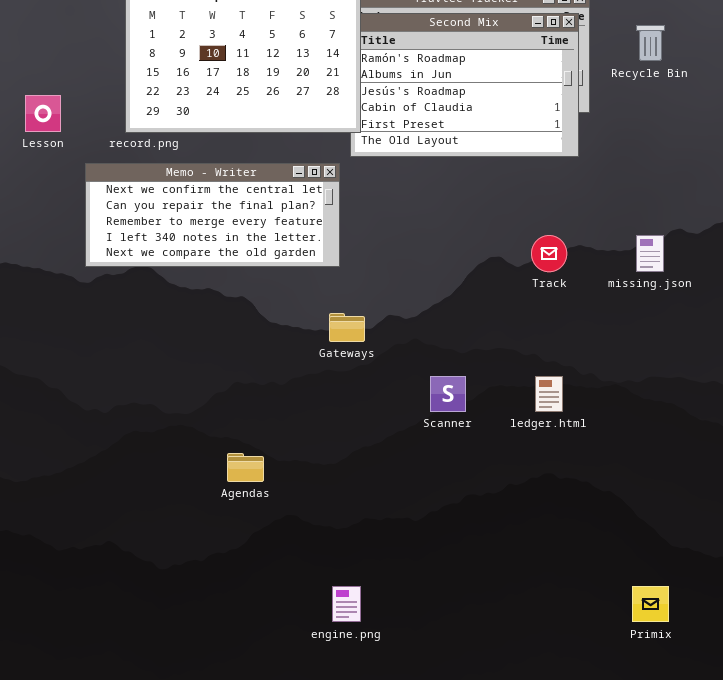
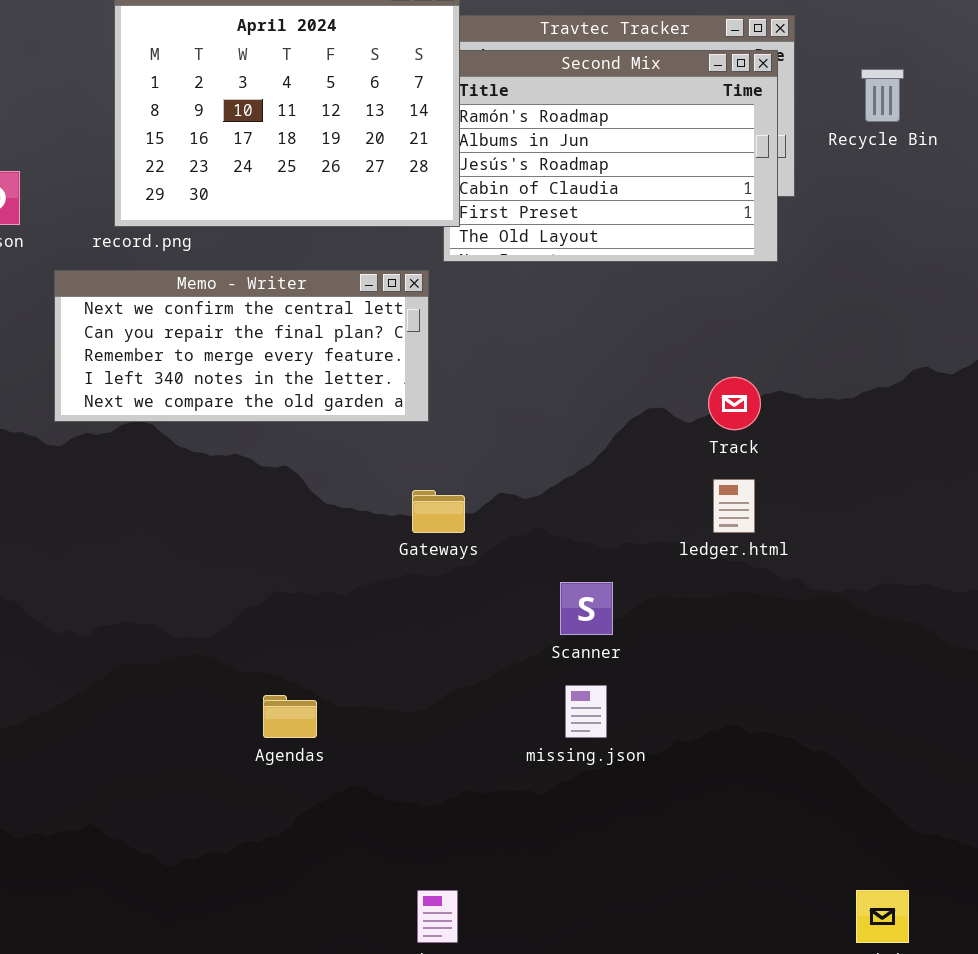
missing.json: [636,235,664,272] -> [565,685,607,738], moved
ledger.html: [535,376,563,412] -> [713,479,755,533], moved

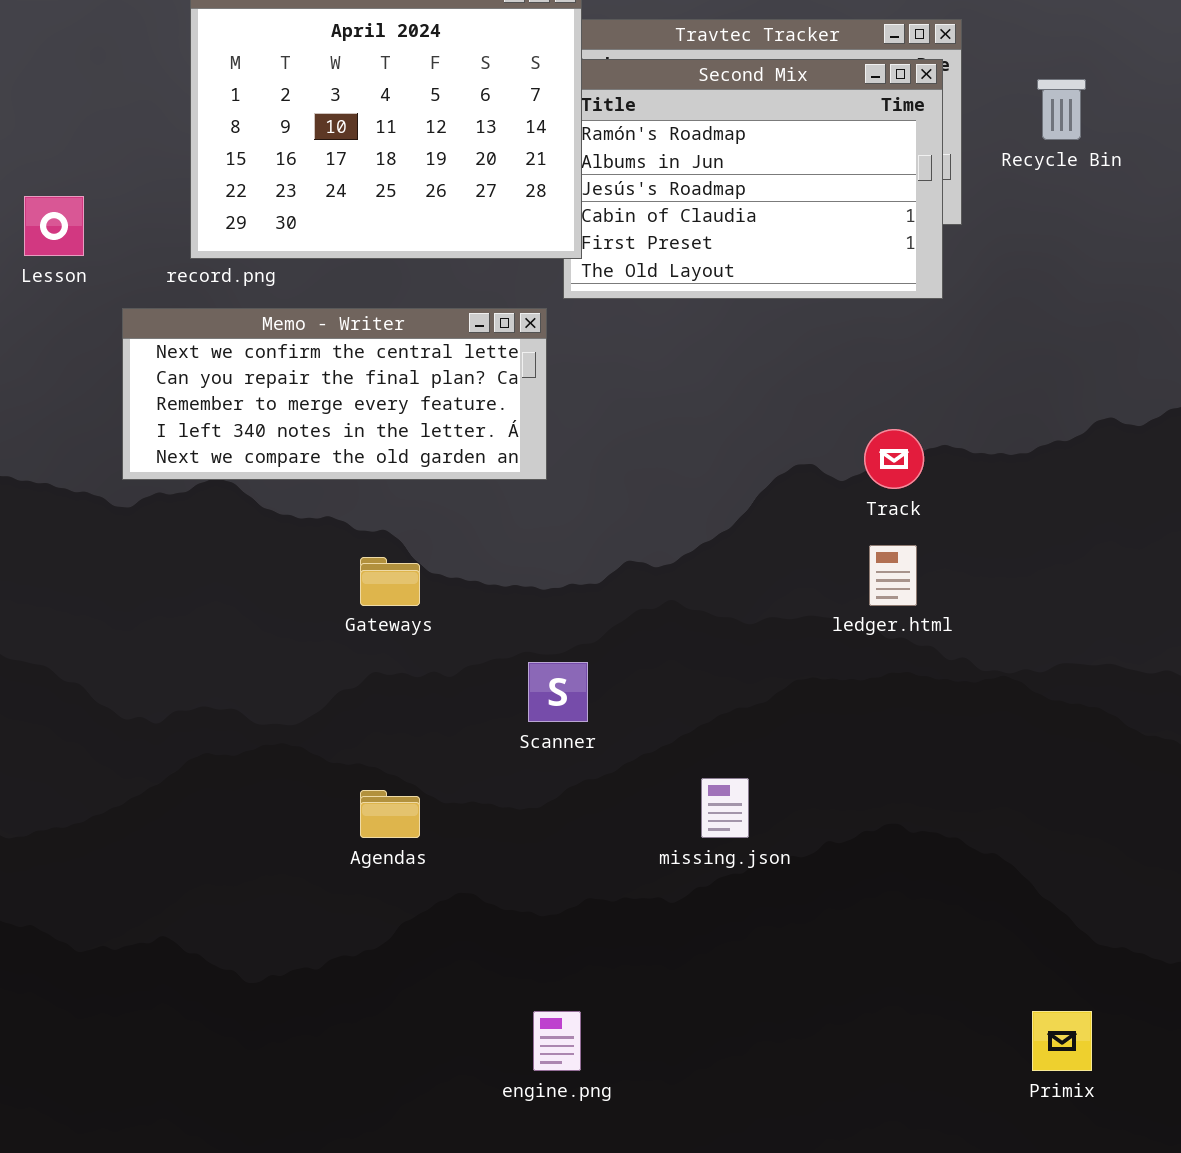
Gateways: [412,490,465,533] -> [360,557,420,606], moved
Scanner: [560,582,613,635] -> [528,662,588,722], moved

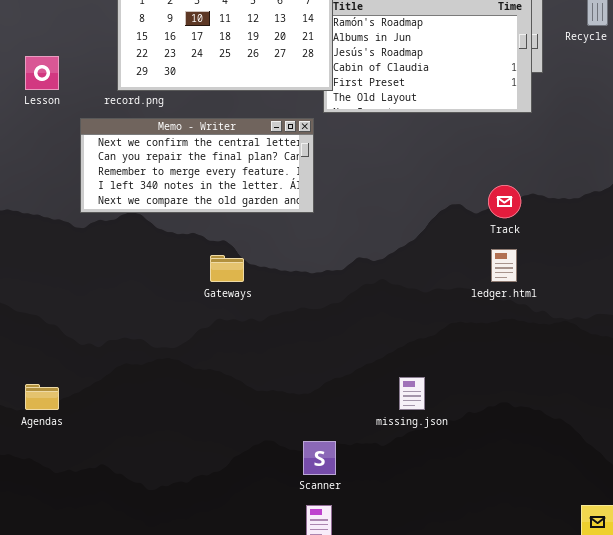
Scanner: [528,662,588,722] -> [303,441,336,475], moved
Agendas: [360,790,420,838] -> [25,384,59,410], moved

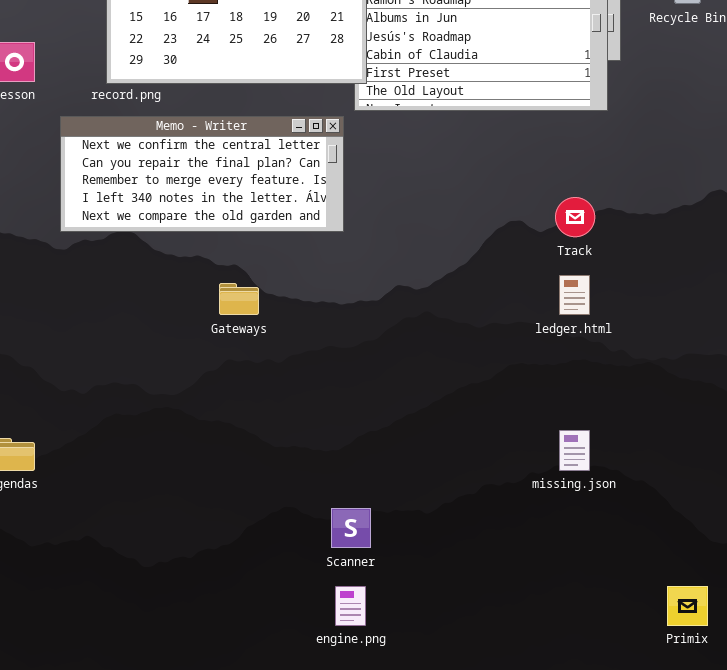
missing.json: [399,377,425,410] -> [559,430,590,471], moved

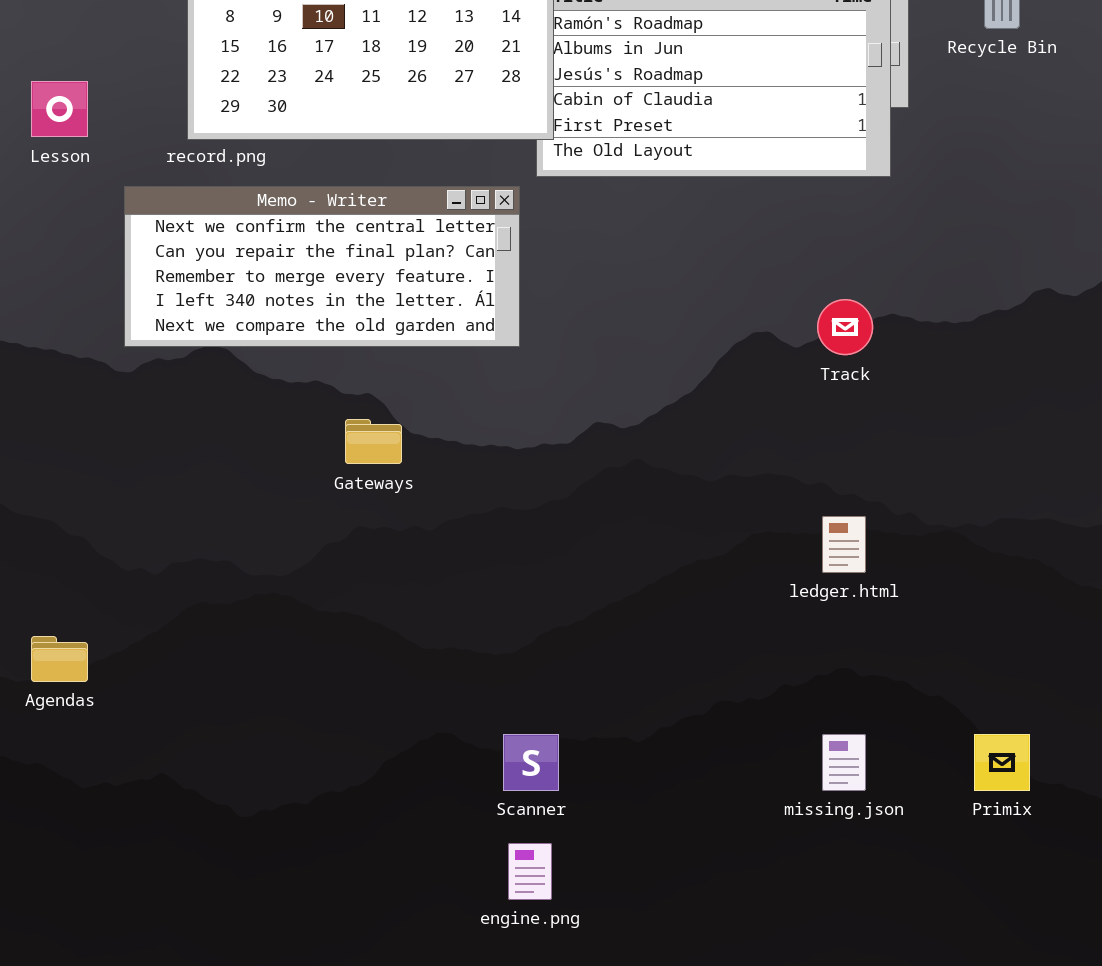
ledger.html: [559,275,590,315] -> [822,516,866,573], moved
missing.json: [559,430,590,471] -> [822,734,866,791], moved
Primix: [667,586,708,626] -> [974,734,1030,791], moved

